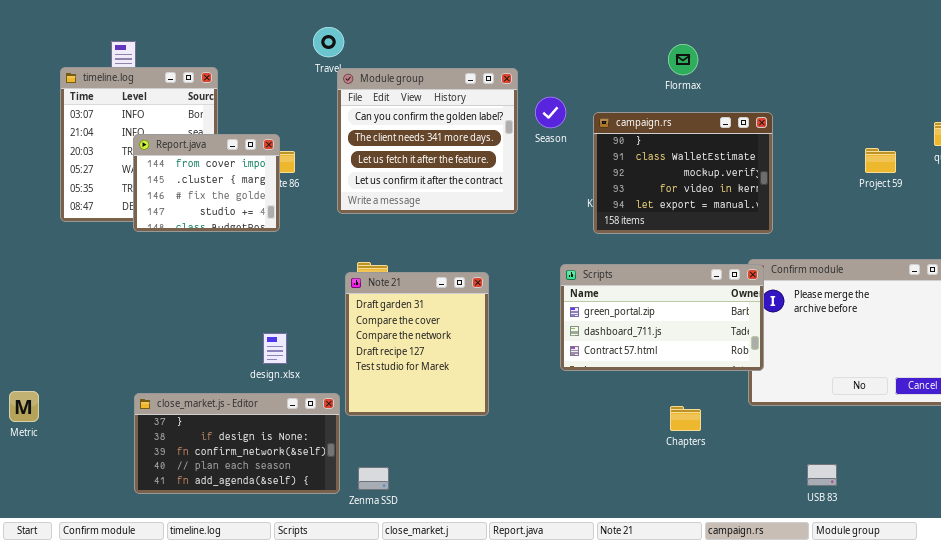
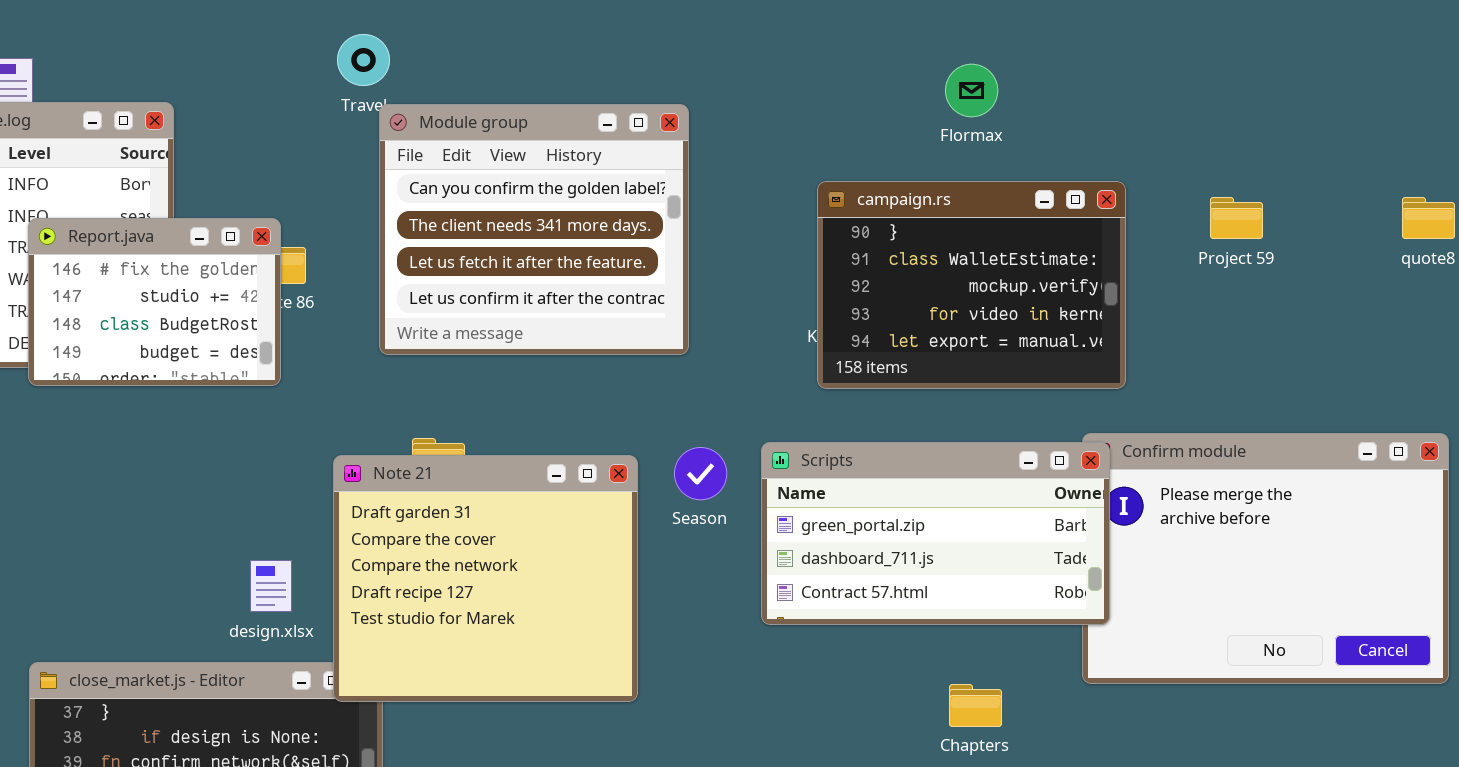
Season: [535,97,566,128] -> [674,447,727,500], moved
Report.java: [133,134,280,232] -> [28,218,281,386], scrolled down 2 rows
Project 59: [865,148,896,173] -> [1210,197,1263,239], moved
Note 21: [345,272,489,416] -> [333,455,638,702], resized

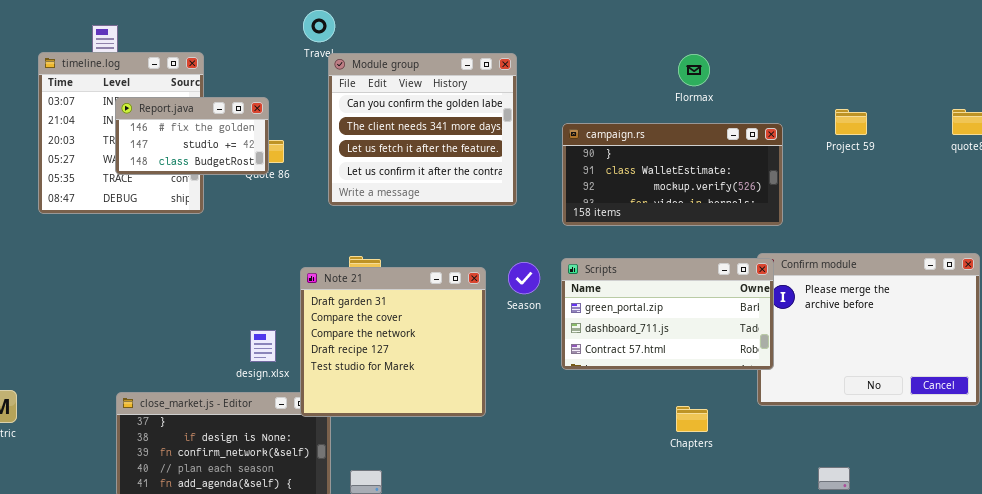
Flormax: [945,64,998,117] -> [678,54,710,86], moved
campaign.rs: [817,181,1126,389] -> [562,123,783,226], resized
Report.java: [28,218,281,386] -> [115,97,269,175], moved, resized

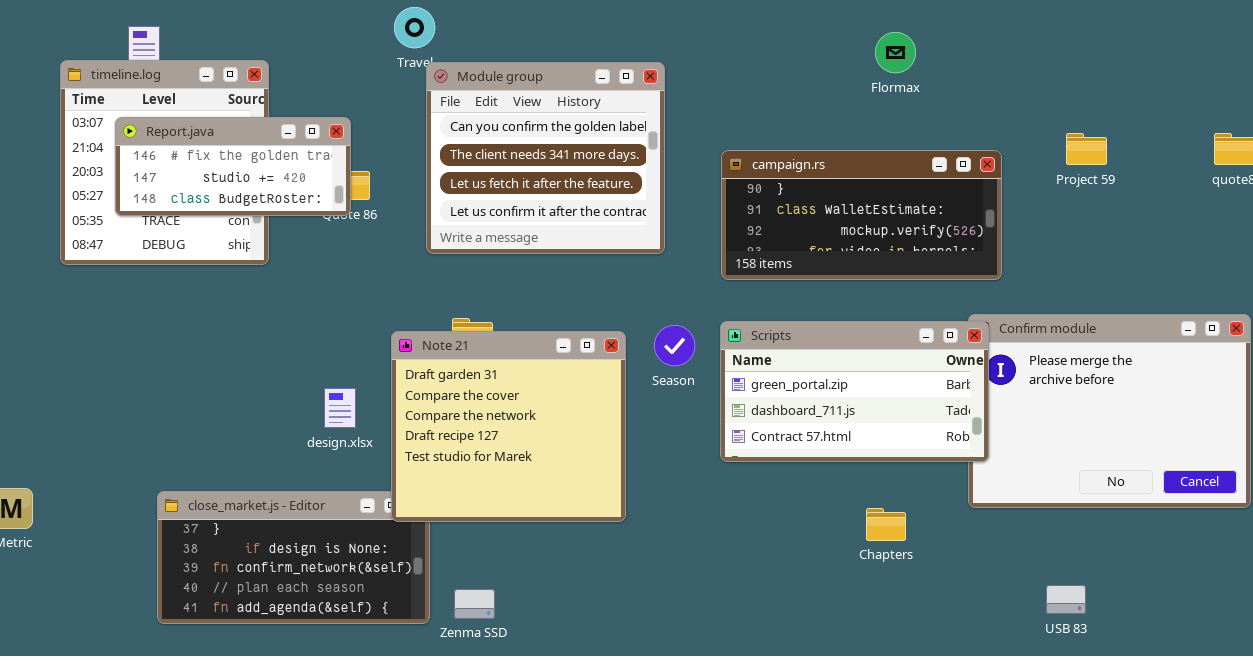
Flormax: [678,54,710,86] -> [875,32,916,73], moved
Report.java: [115,97,269,175] -> [115,117,351,216], resized
design.xlsx: [250,330,276,362] -> [324,388,356,428], moved

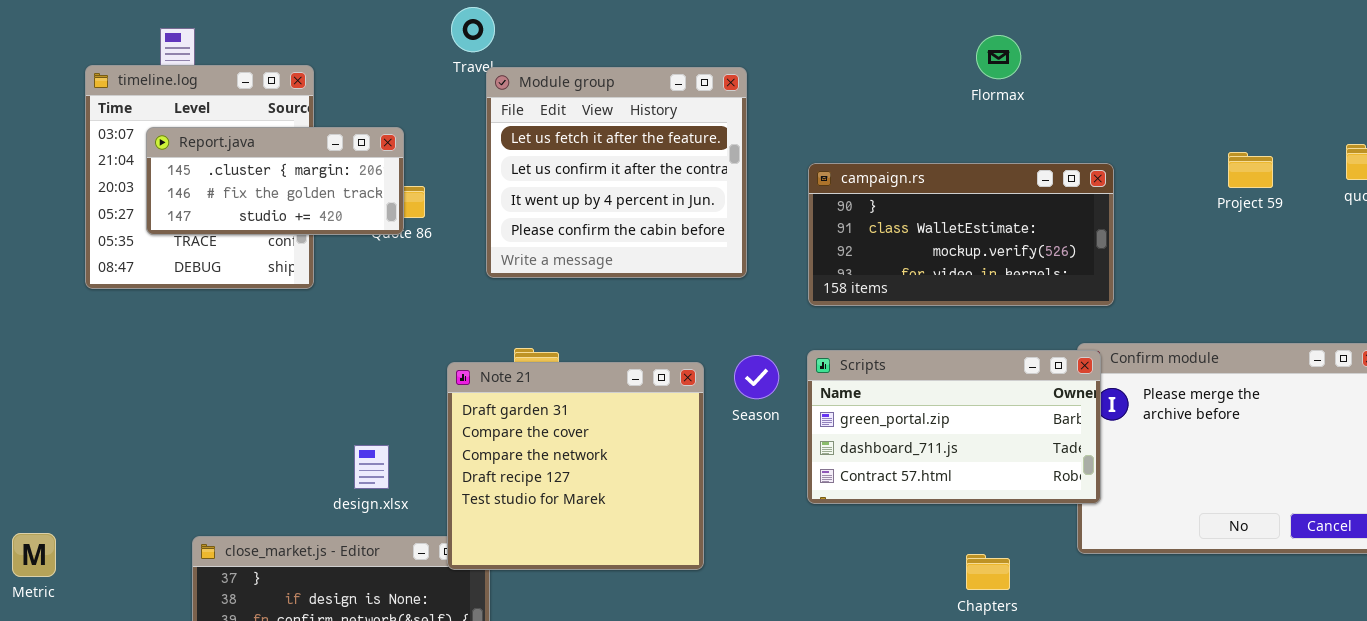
Module group: [426,62,665,254] -> [486,67,747,278], scrolled down 2 rows
Report.java: [115,117,351,216] -> [146,127,404,235], scrolled up 1 row
Project 59: [1066,133,1107,165] -> [1228,152,1273,188], moved
design.xlsx: [324,388,356,428] -> [354,445,389,489], moved

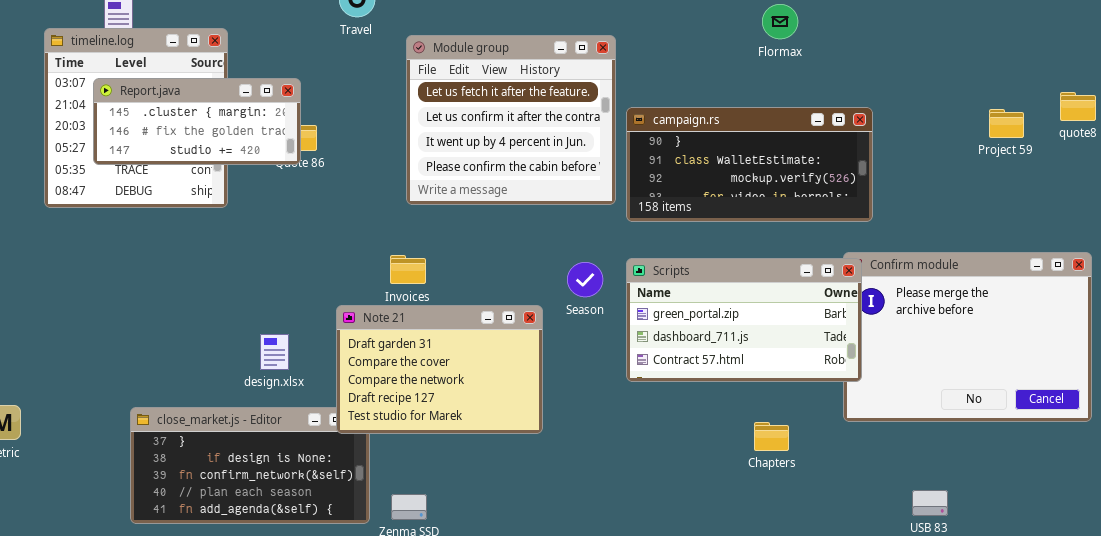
Module group: [486,67,747,278] -> [406,35,616,205], moved
Project 59: [1228,152,1273,188] -> [989,109,1024,138], moved
Note 21: [447,362,704,570] -> [336,305,543,434], resized

